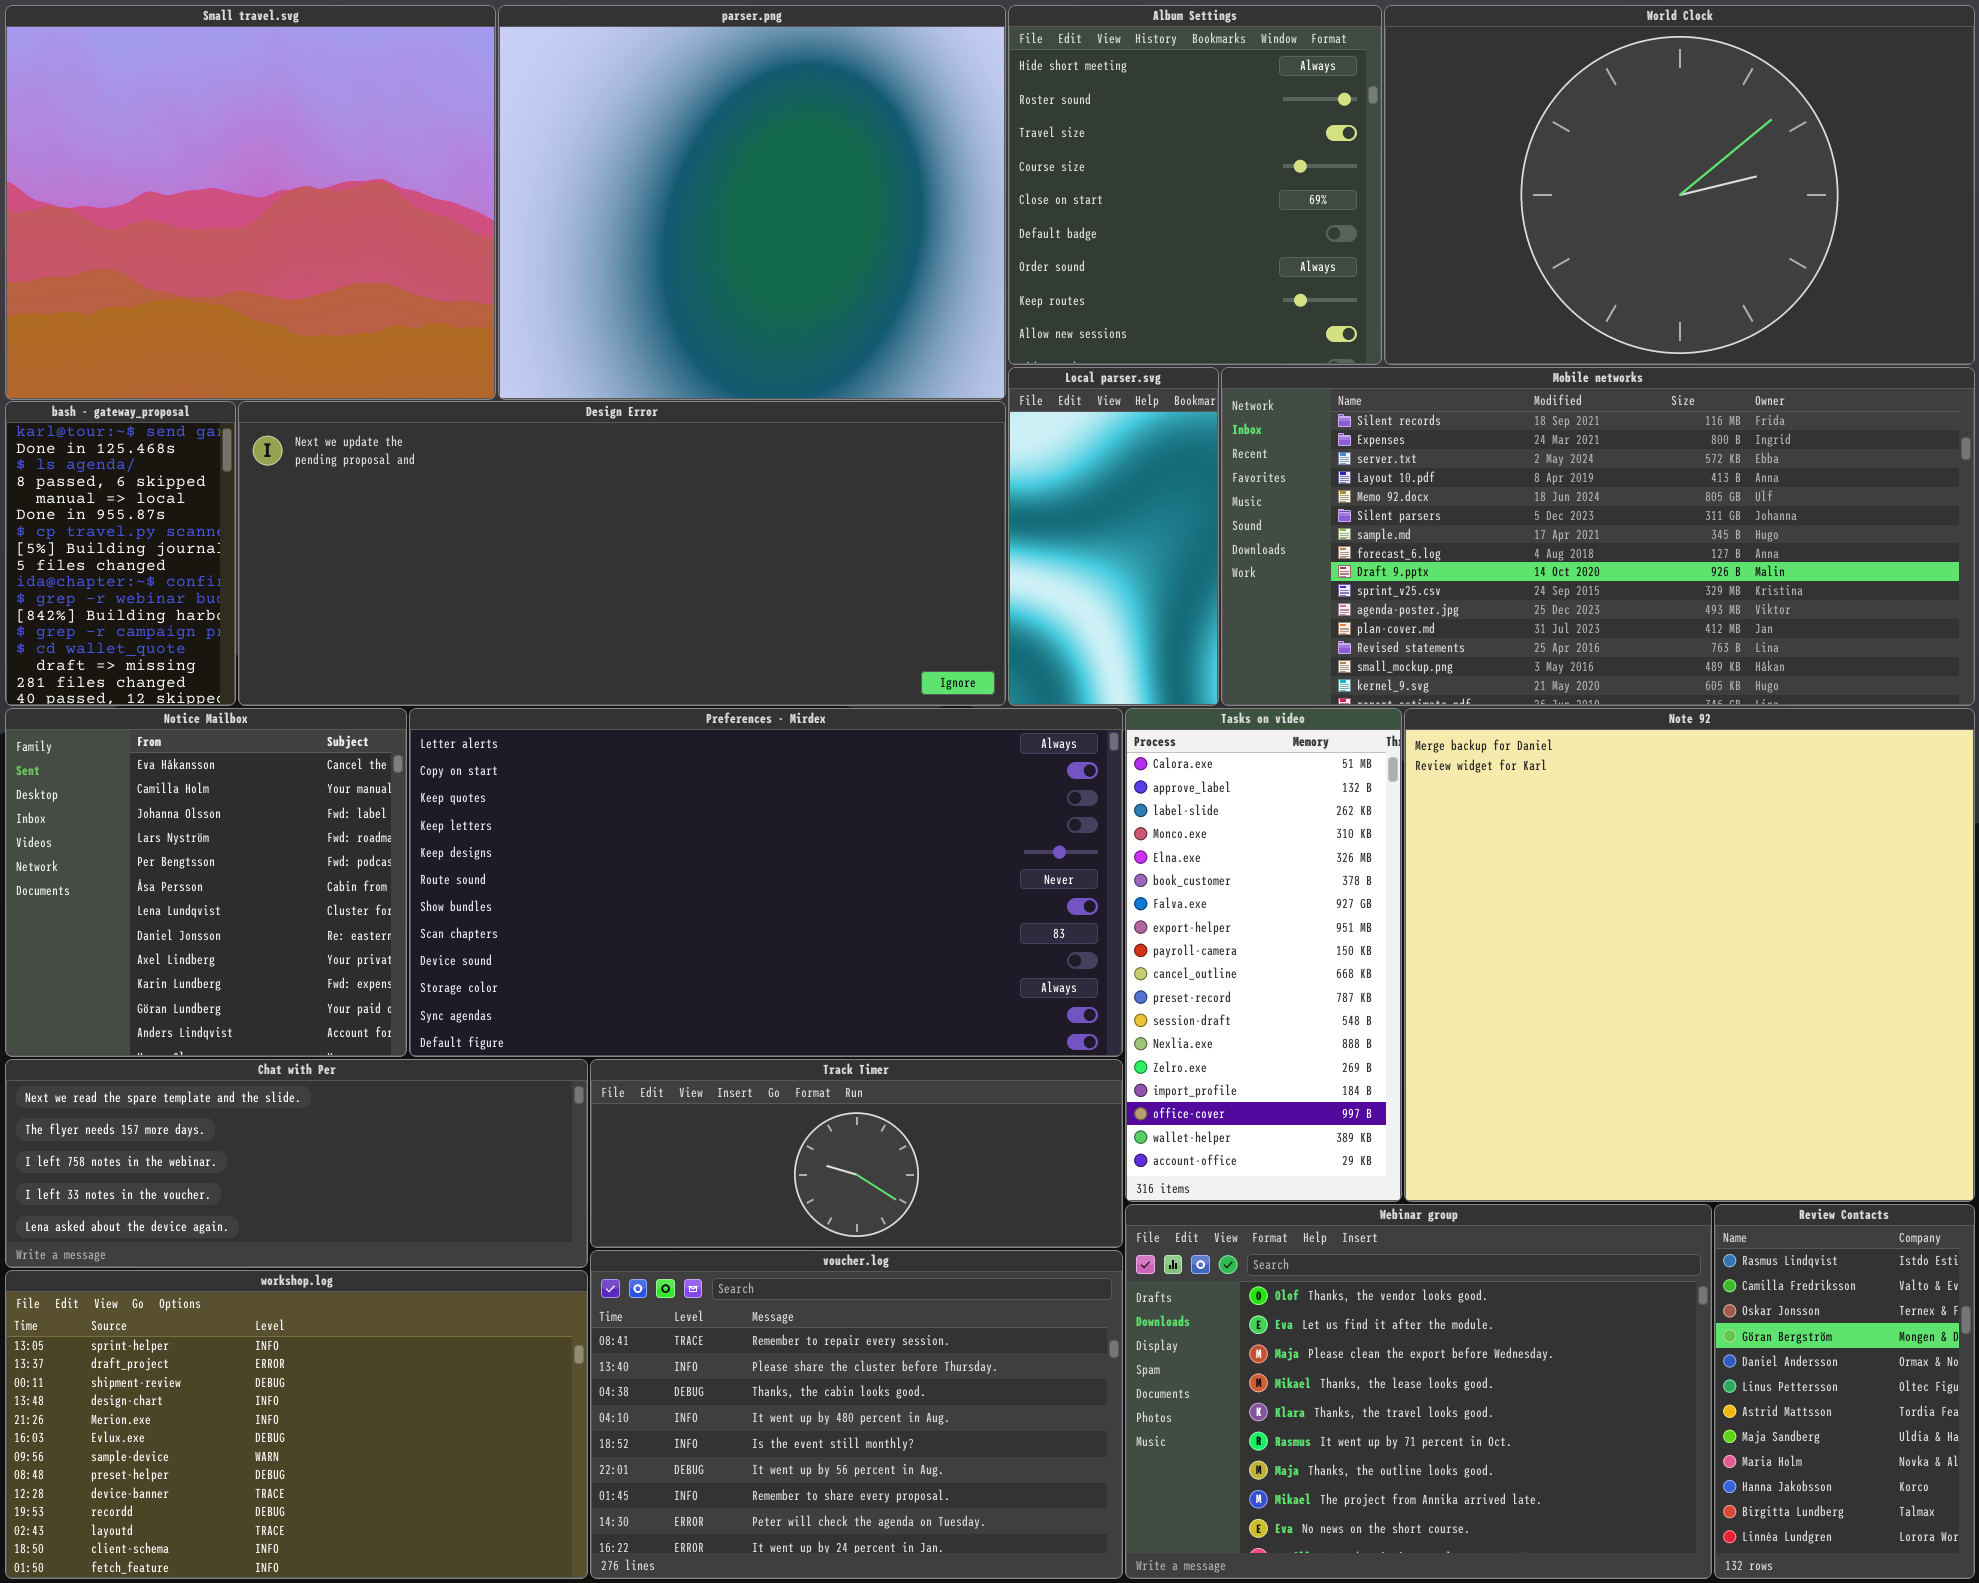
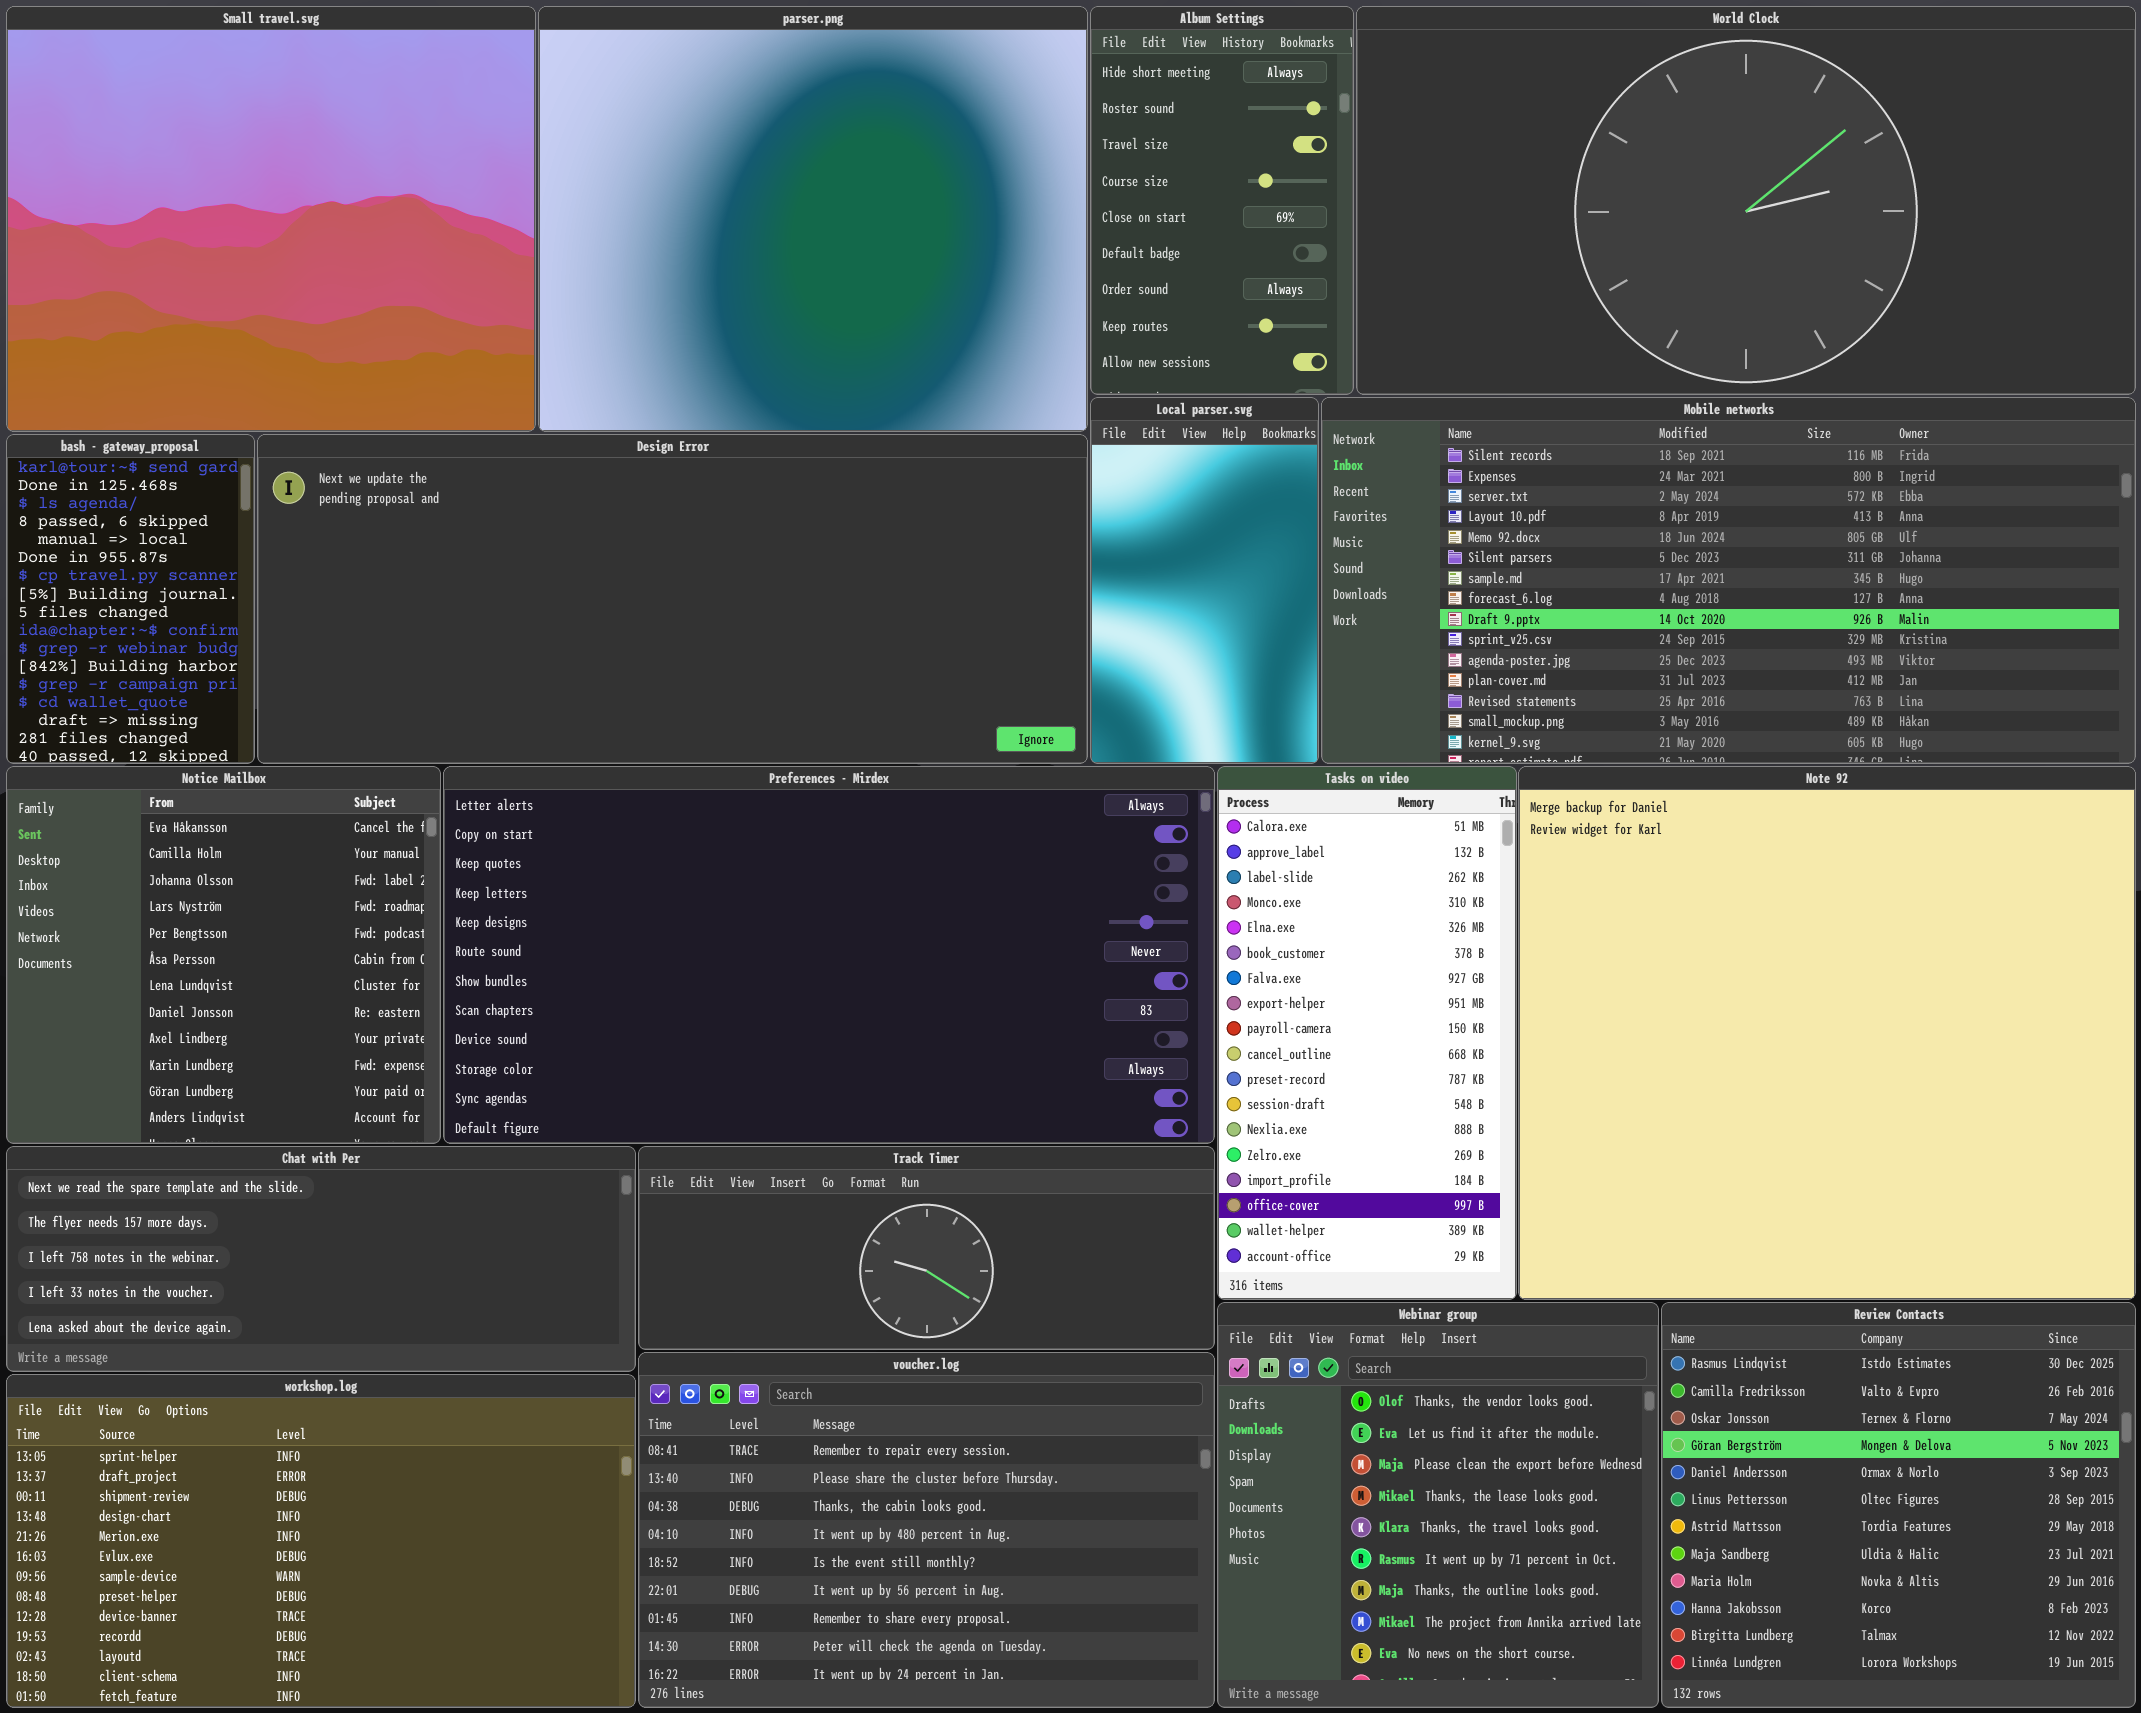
Album Settings: [1008,5,1382,365] -> [1090,6,1354,395], resized
World Clock: [1384,5,1975,365] -> [1356,6,2136,395], resized
Webinar group: [1125,1204,1712,1579] -> [1217,1302,1659,1708], resized
Review Contacts: [1714,1204,1975,1579] -> [1661,1302,2136,1708], resized

